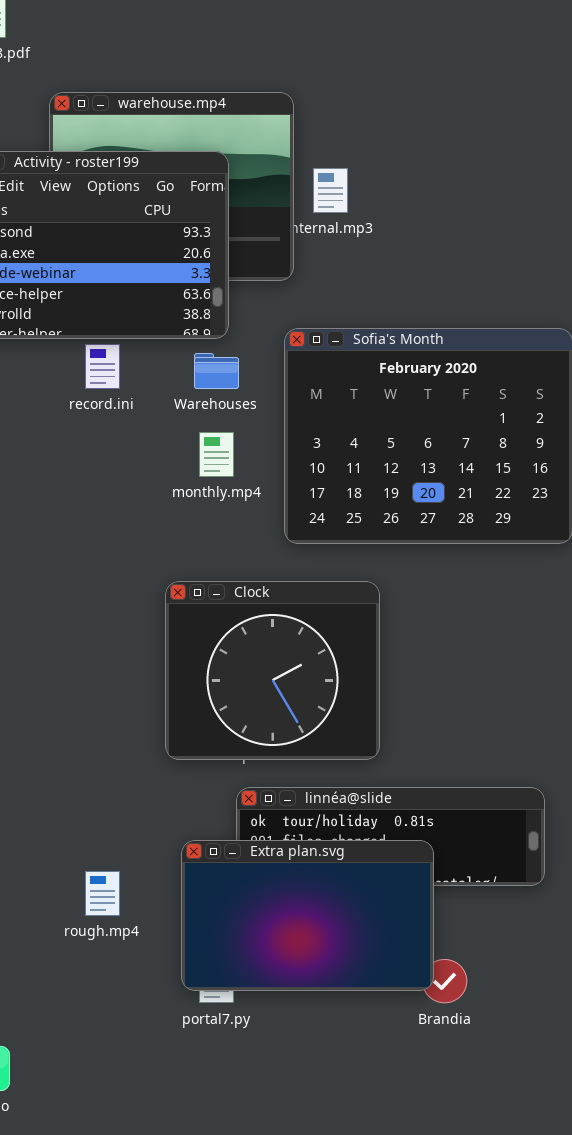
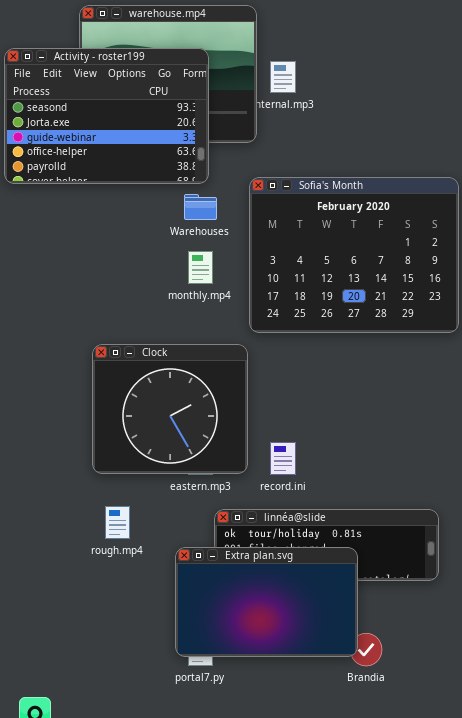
record.ini: [85,344,120,389] -> [270,442,296,475], moved
Clock: [165,581,380,760] -> [92,344,248,474], moved
rough.mp4: [85,871,120,916] -> [105,506,130,539], moved

